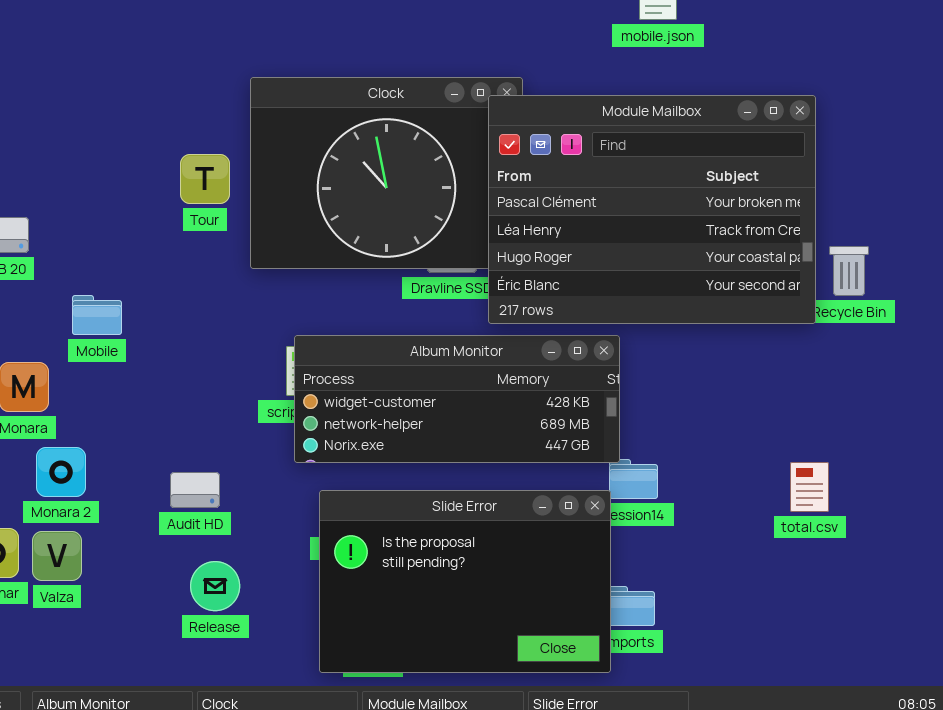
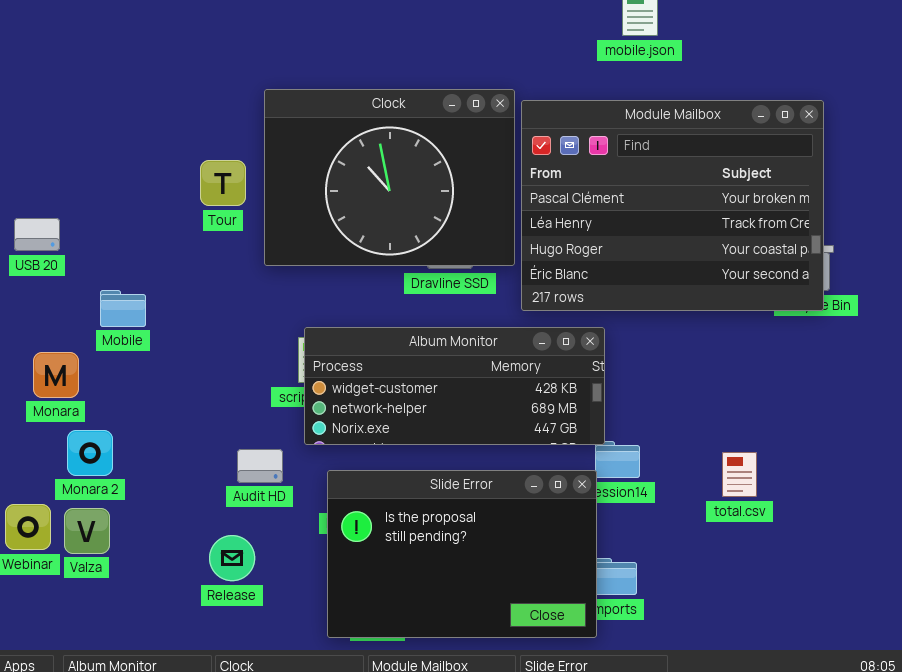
Module Mailbox: [488,95,816,324] -> [521,100,824,311], moved
total.csv: [790,462,829,512] -> [722,452,757,497], moved
Audit HD: [170,472,220,508] -> [237,449,283,483], moved

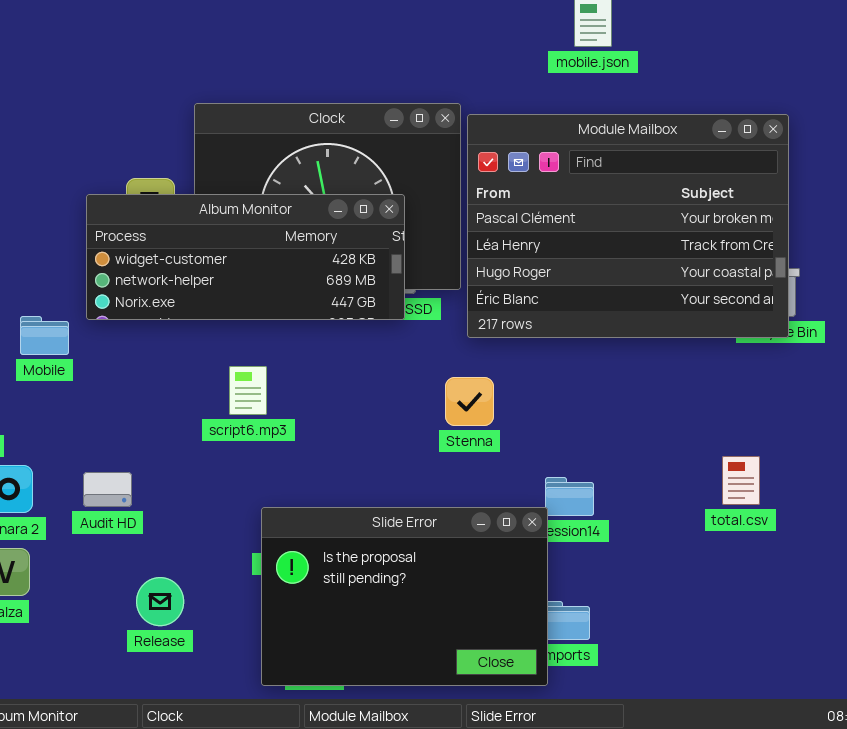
Album Monitor: [304,327,605,445] -> [86,194,405,320], moved
Audit HD: [237,449,283,483] -> [83,472,132,507], moved
total.csv: [722,452,757,497] -> [722,456,760,505], moved

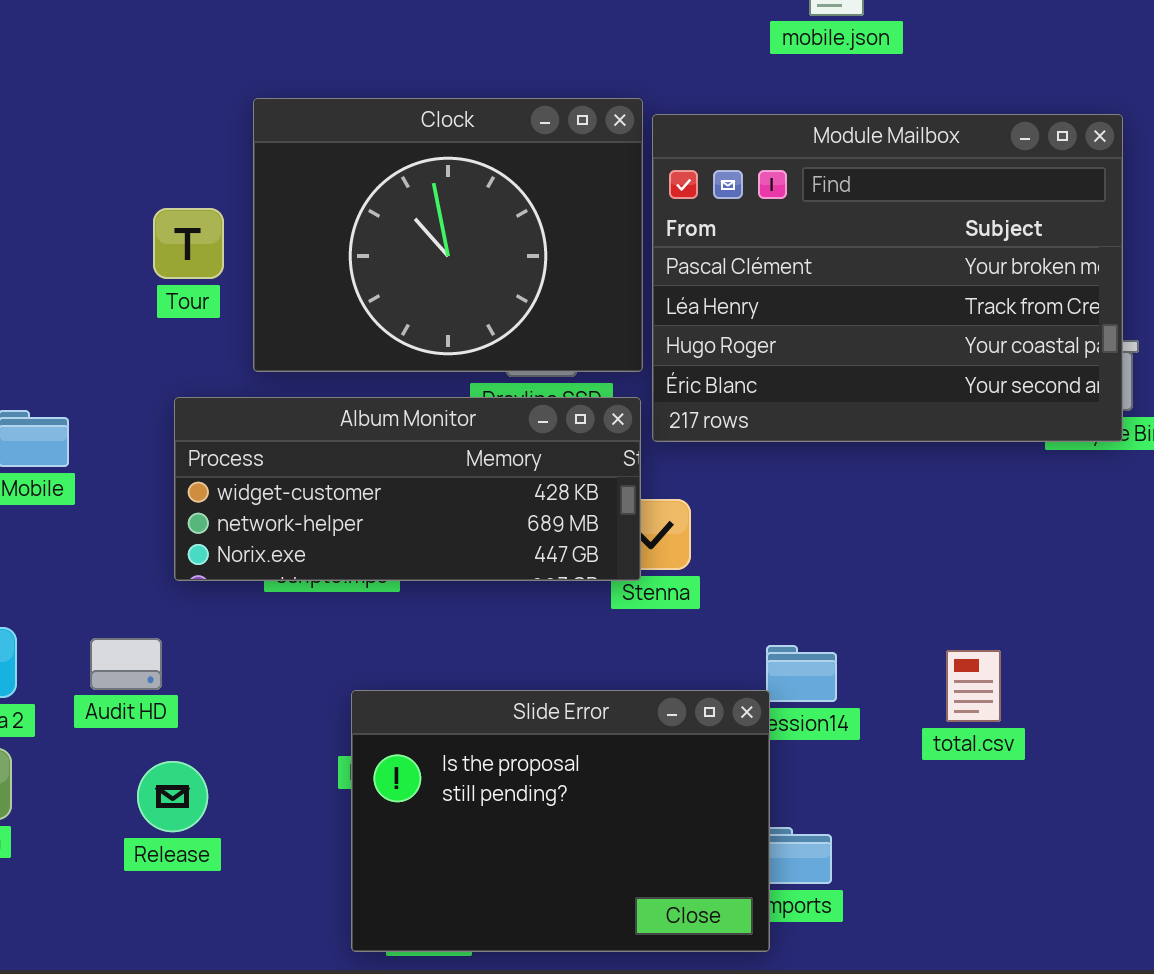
Album Monitor: [86,194,405,320] -> [174,397,641,581], moved
total.csv: [722,456,760,505] -> [946,650,1001,722], moved
Release: [136,577,184,626] -> [137,761,208,832], moved

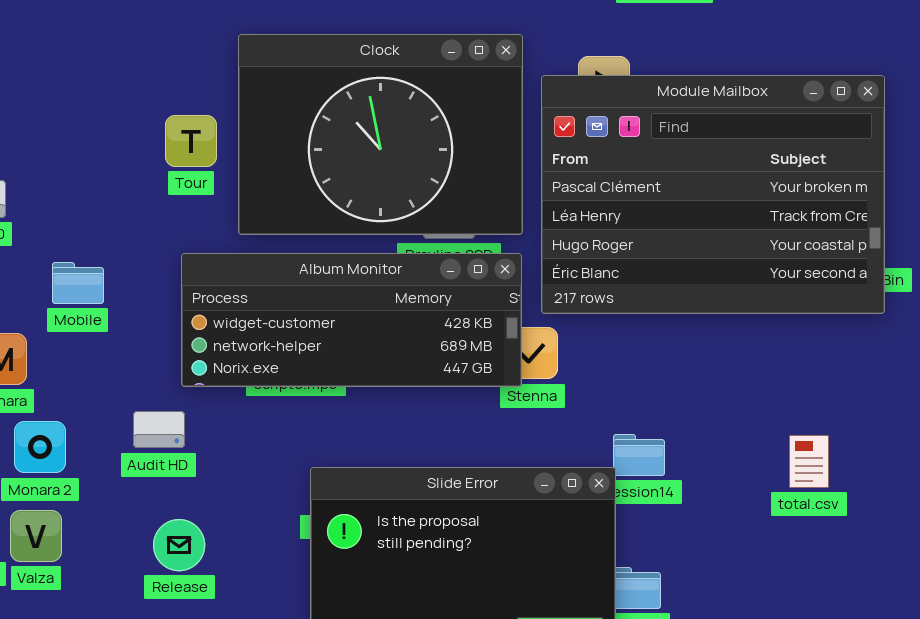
Module Mailbox: [652,114,1123,442] -> [541,75,885,314], moved
Audit HD: [90,638,162,690] -> [133,411,185,448], moved
total.csv: [946,650,1001,722] -> [789,435,829,488], moved

